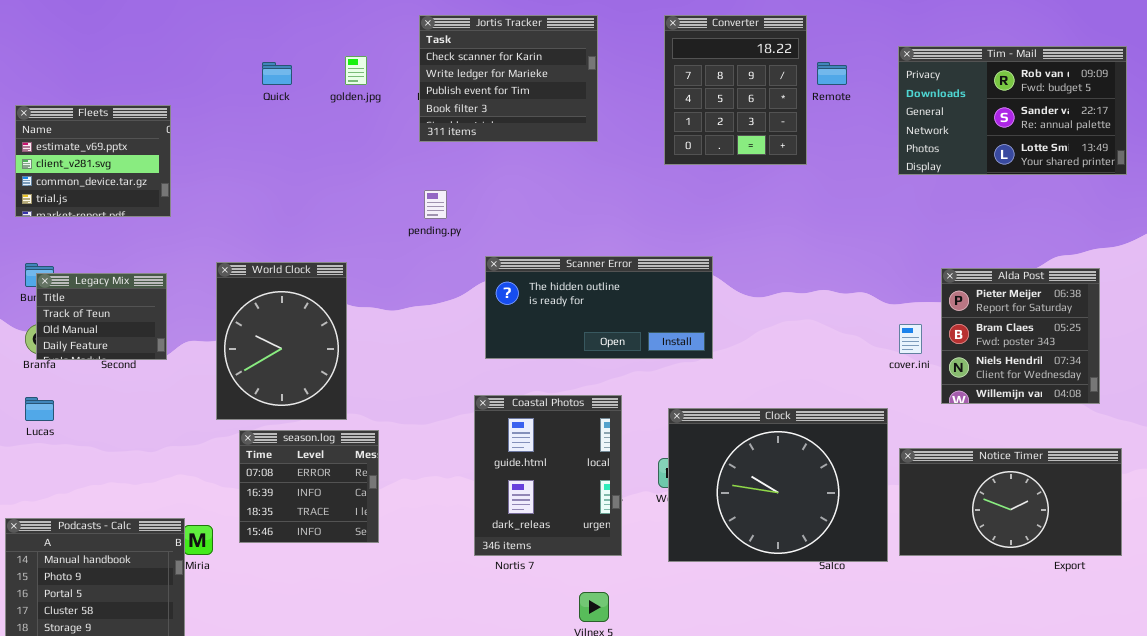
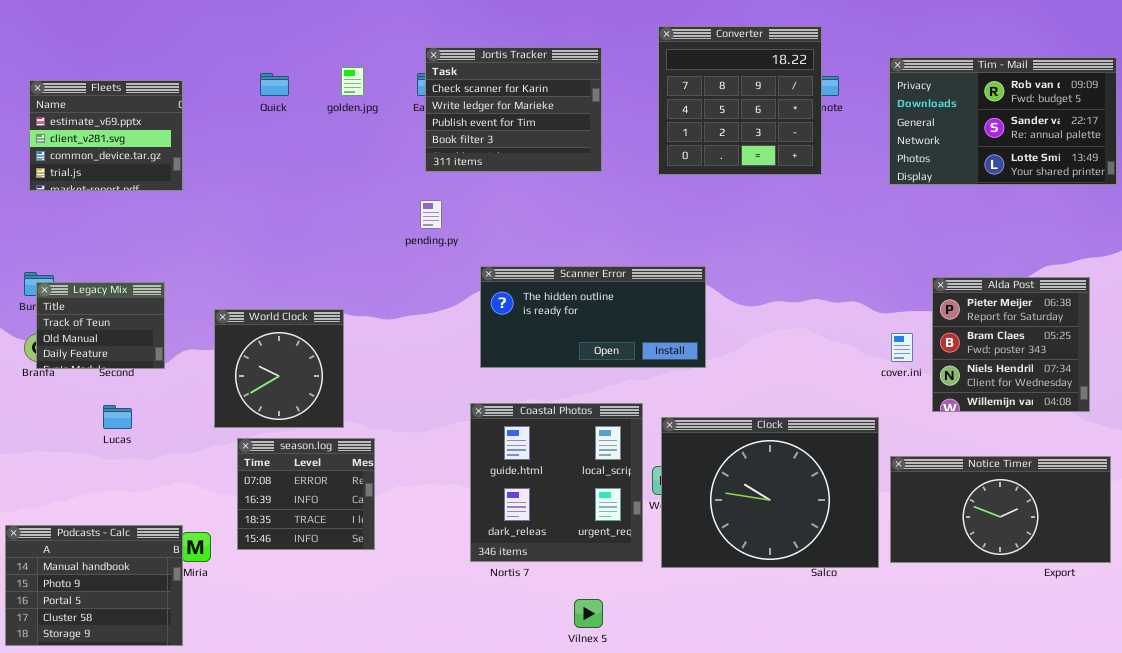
Converter: [664,15,807,165] -> [658,26,822,175], resized
Jortis Tracker: [419,15,598,142] -> [425,47,602,172], moved
Fleets: [15,105,171,217] -> [29,80,183,191], moved
World Clock: [216,262,347,420] -> [214,309,344,428], resized
Coastal Photos: [474,395,622,556] -> [470,403,643,562], resized
Lucas: [25,397,54,421] -> [103,405,132,429], moved

